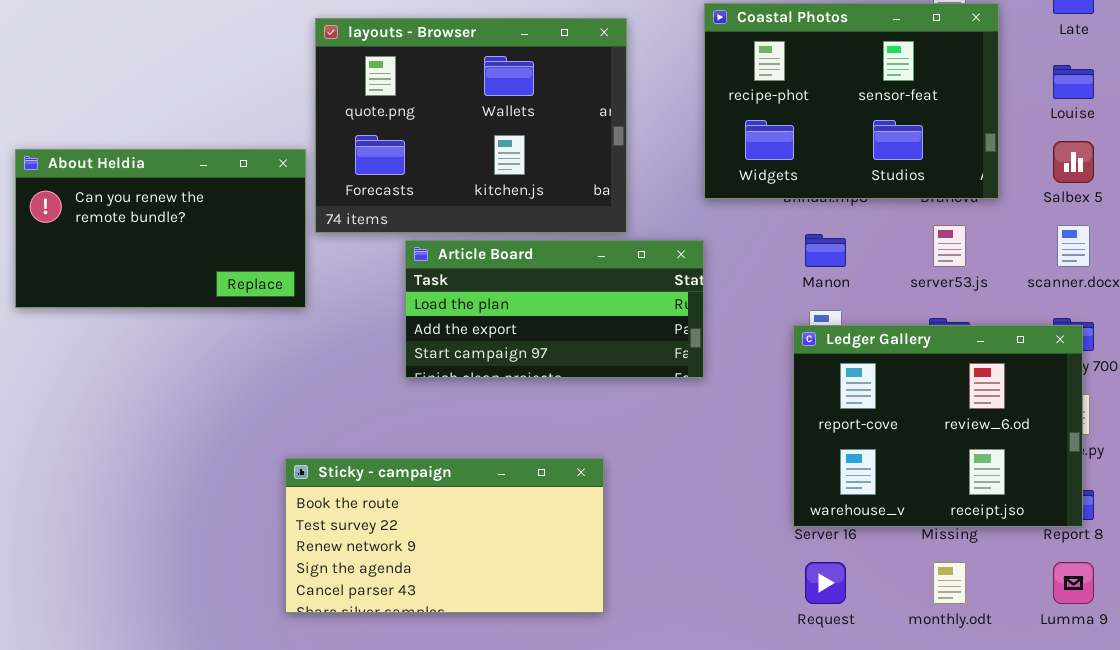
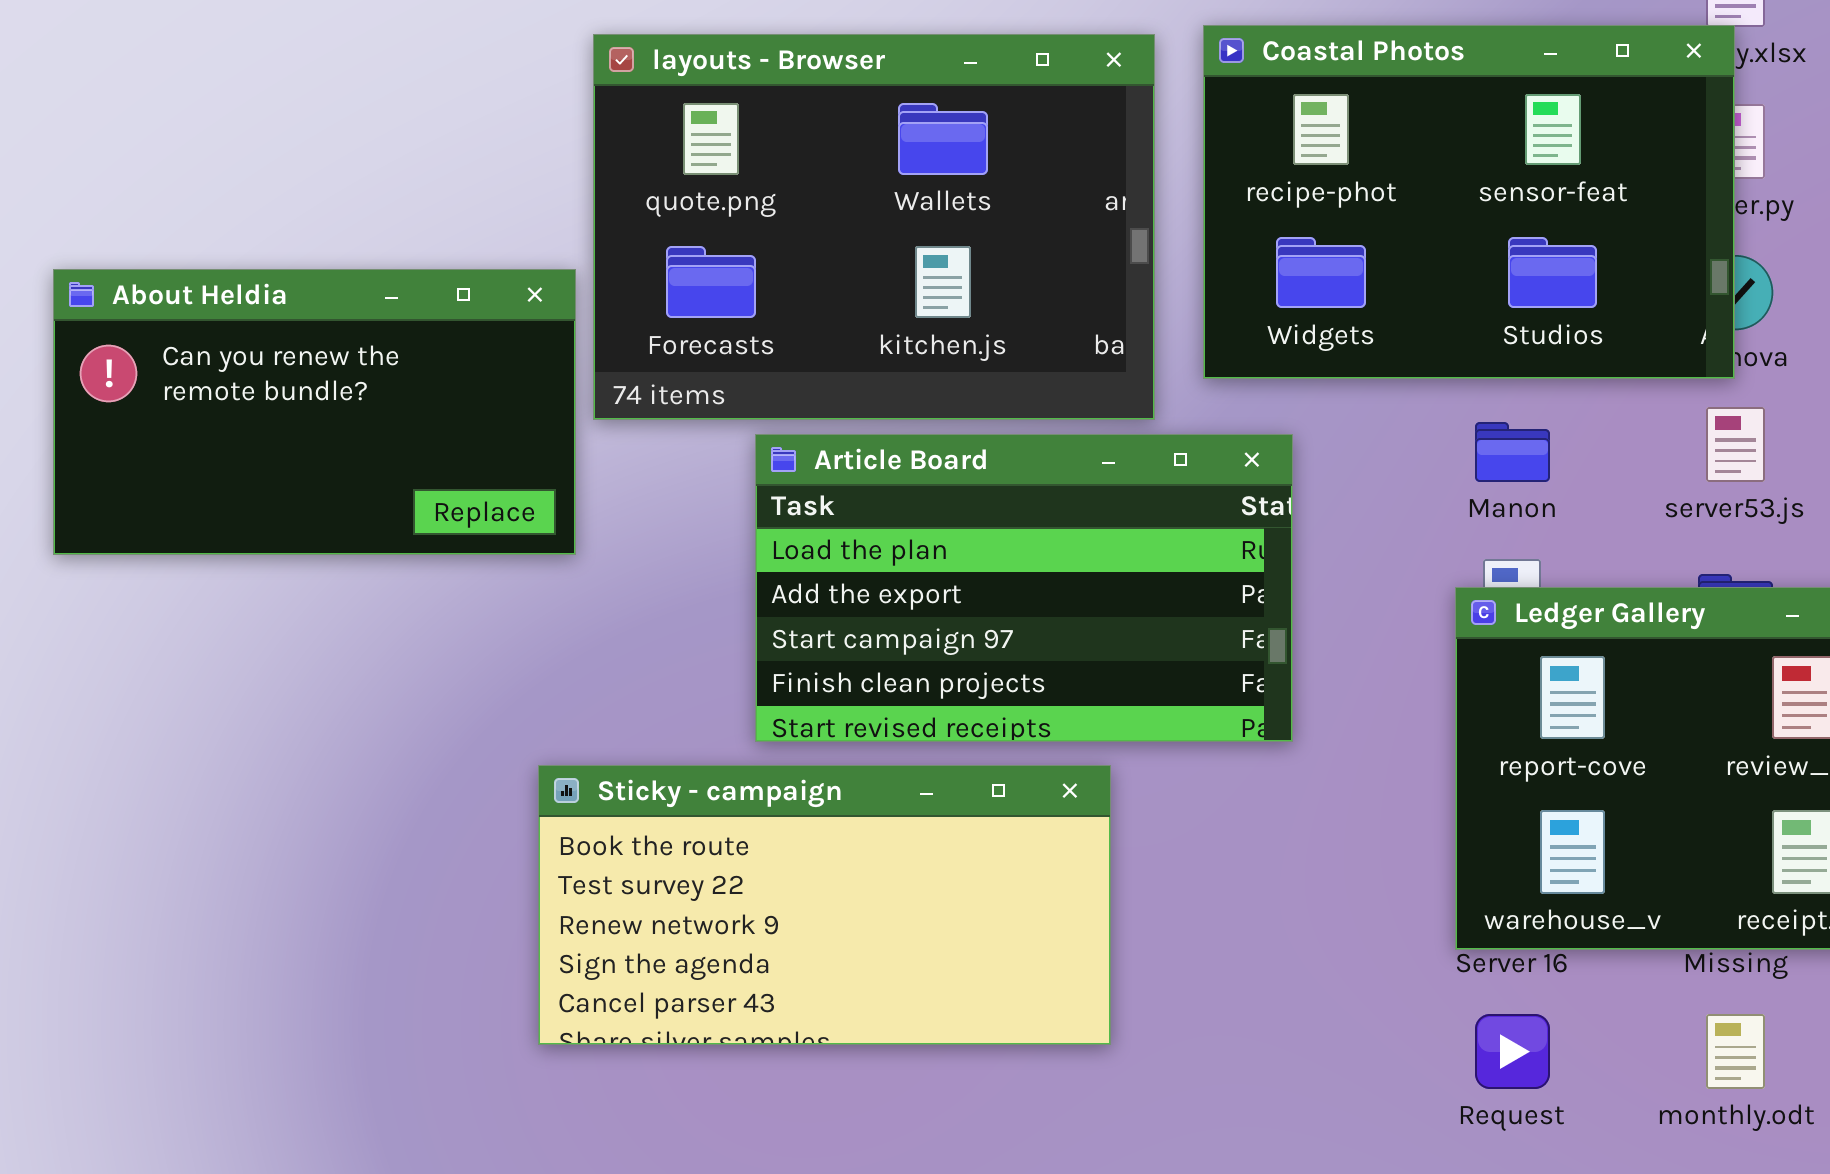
Coastal Photos: [704,3,999,199] -> [1203,25,1735,379], moved
Article Board: [405,240,704,378] -> [755,434,1293,742], resized
Sticky - campaign: [285,458,604,613] -> [538,765,1111,1045], moved

